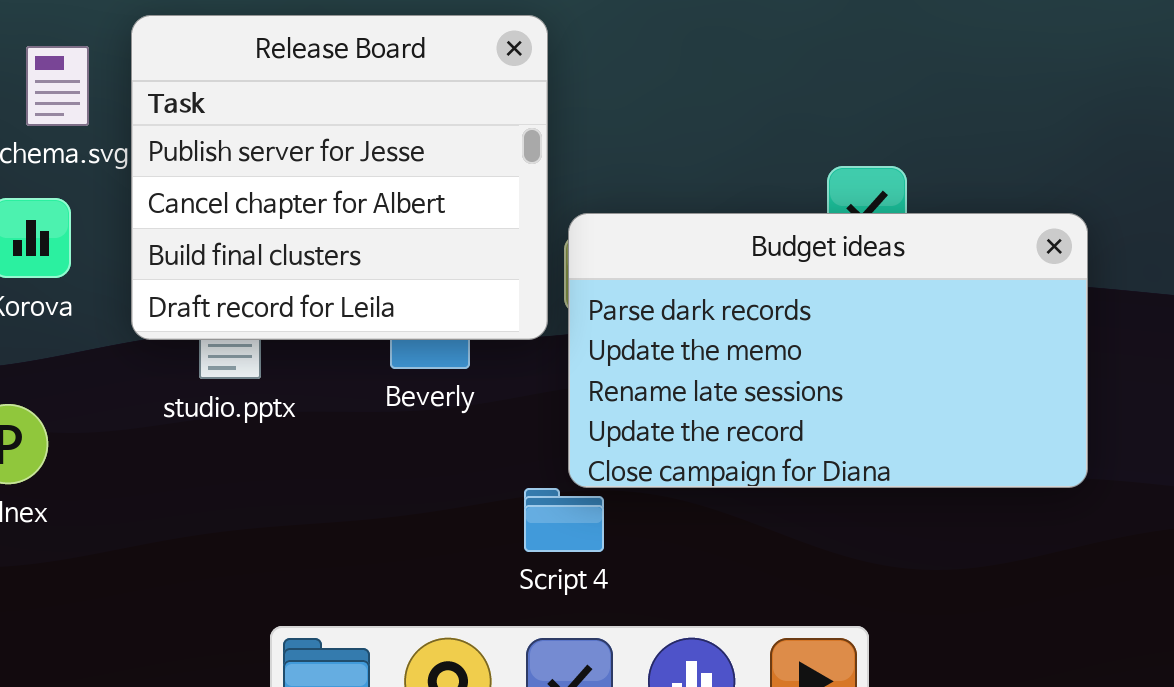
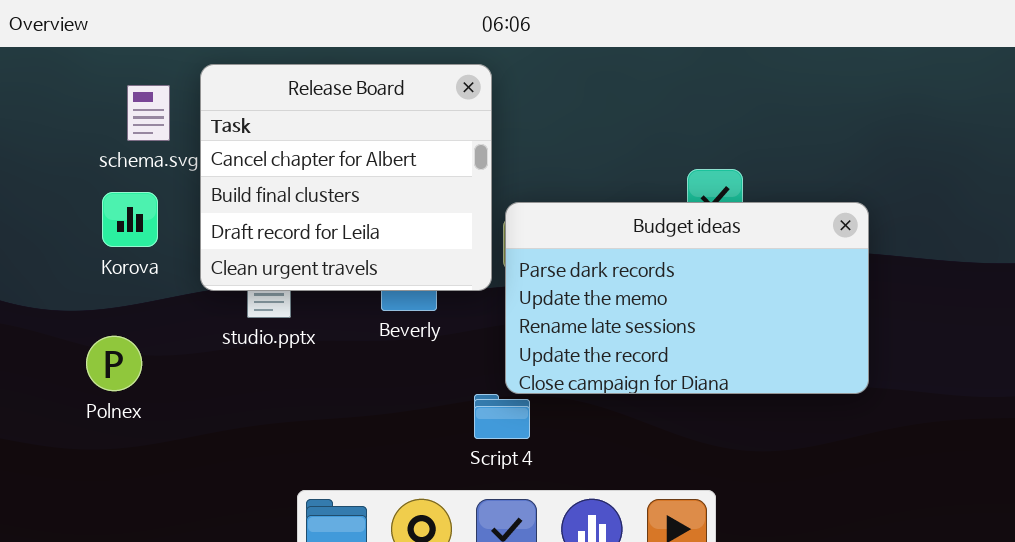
Release Board: [131,15,548,340] -> [200,64,492,291], scrolled down 1 row

